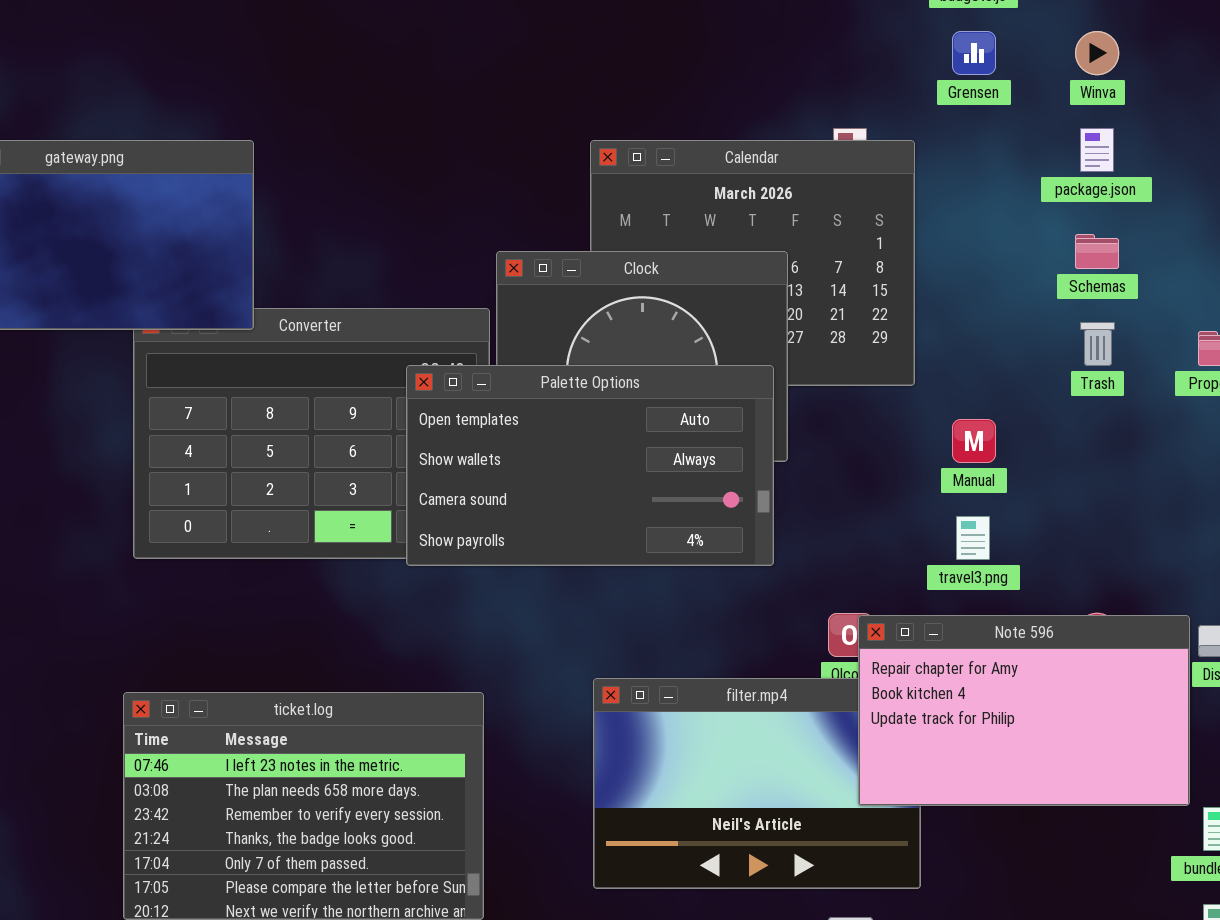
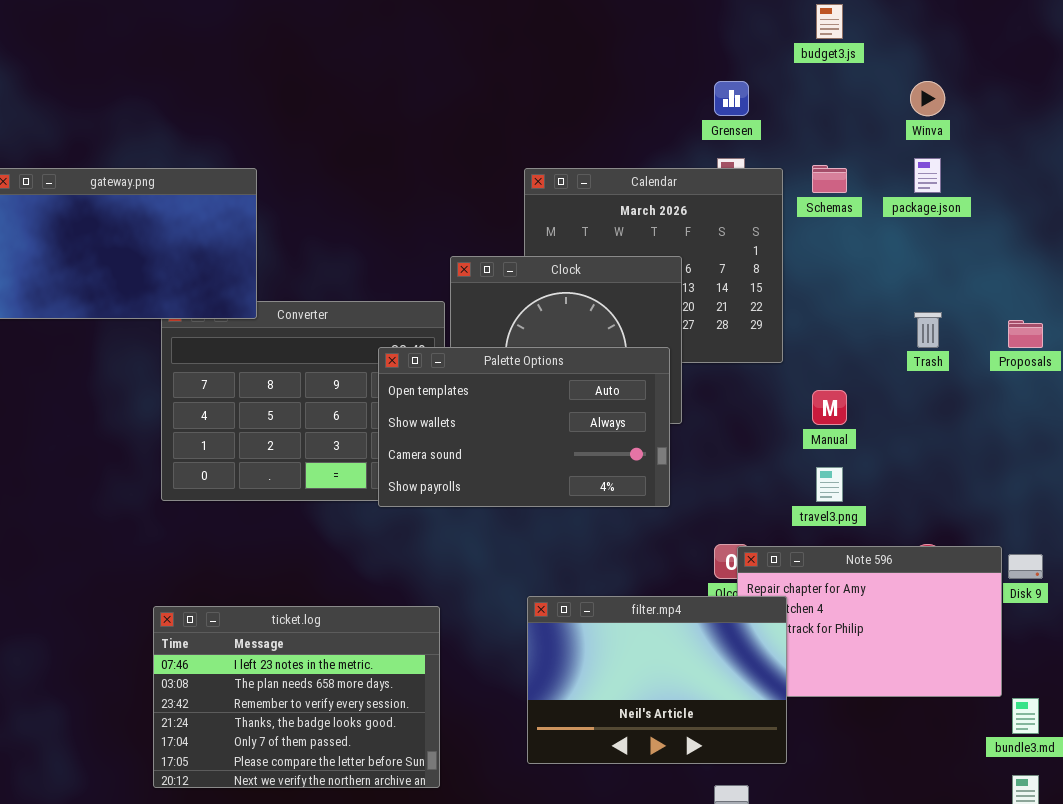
Grensen: [952,31,996,75] -> [714,81,749,116], moved
Schemas: [1075,234,1119,269] -> [812,165,847,193], moved
filter.mp4: [593,678,921,889] -> [527,596,787,764], raised

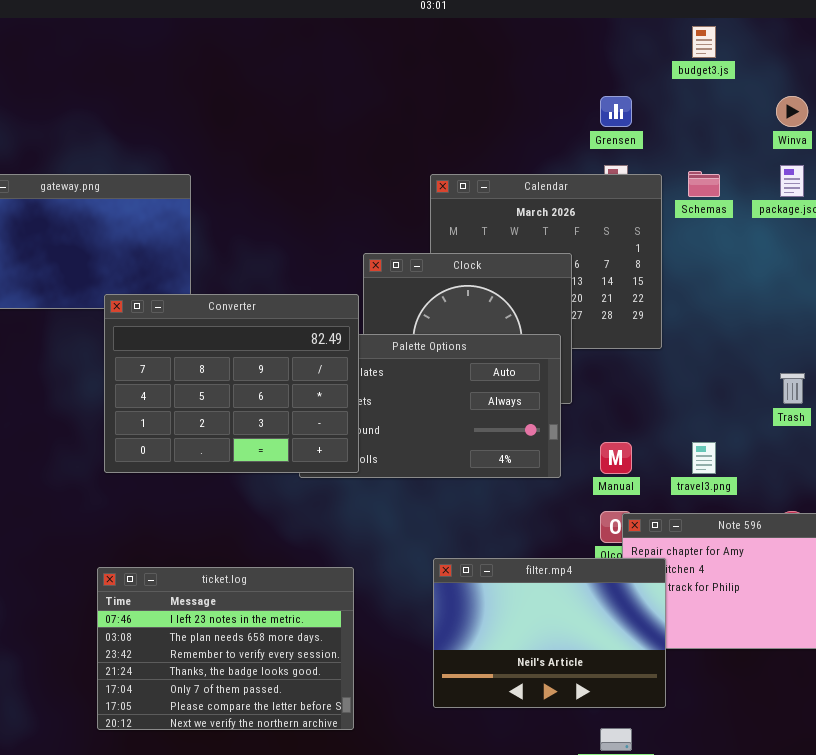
Converter: [161,301,445,501] -> [104,294,359,473], raised
Trash: [914,312,942,348] -> [780,373,805,404], moved
Manual: [812,390,847,425] -> [600,442,632,474], moved

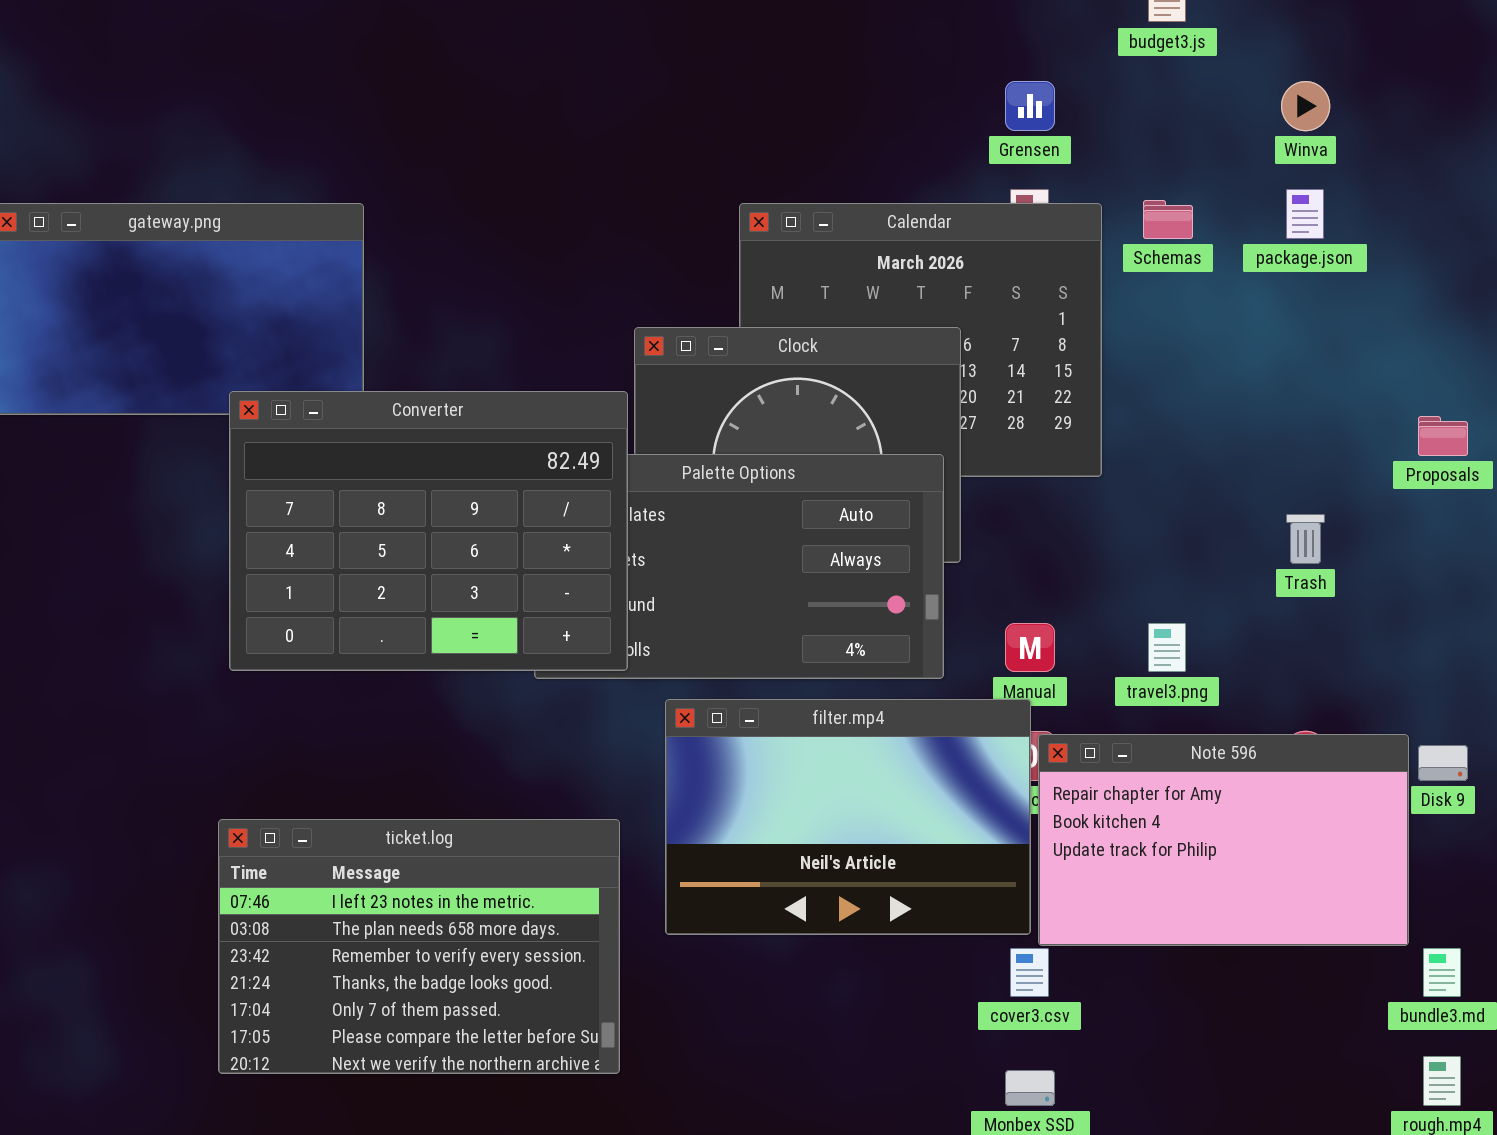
filter.mp4: [433,558,666,708] -> [665,699,1031,935], moved

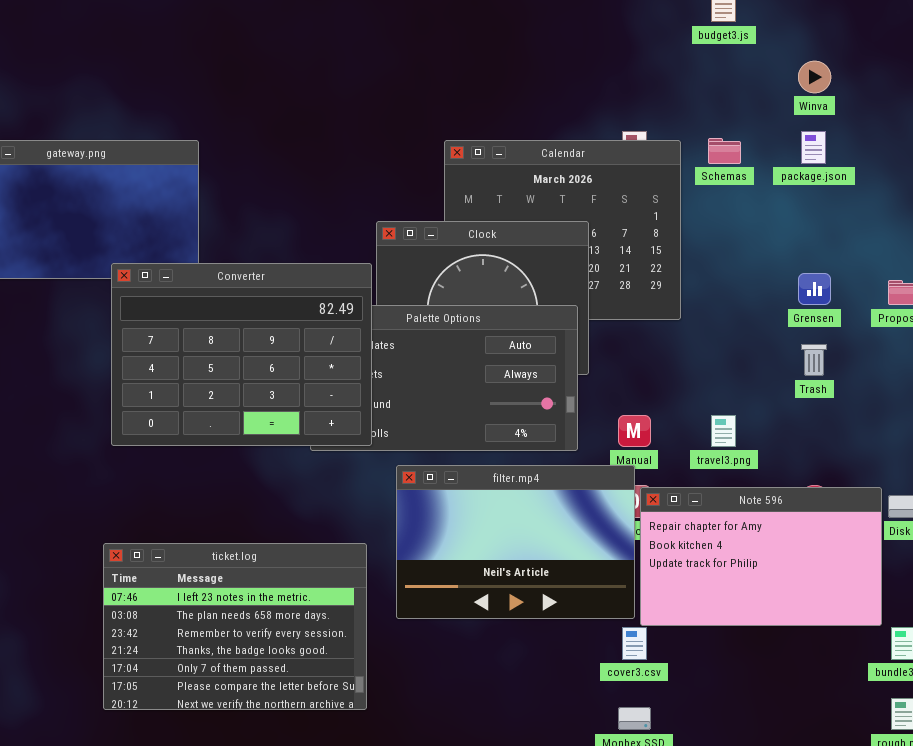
Grensen: [1005,81,1055,131] -> [798,273,831,305], moved

